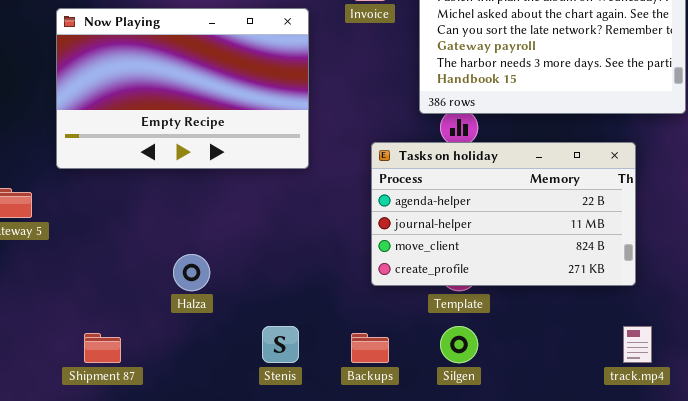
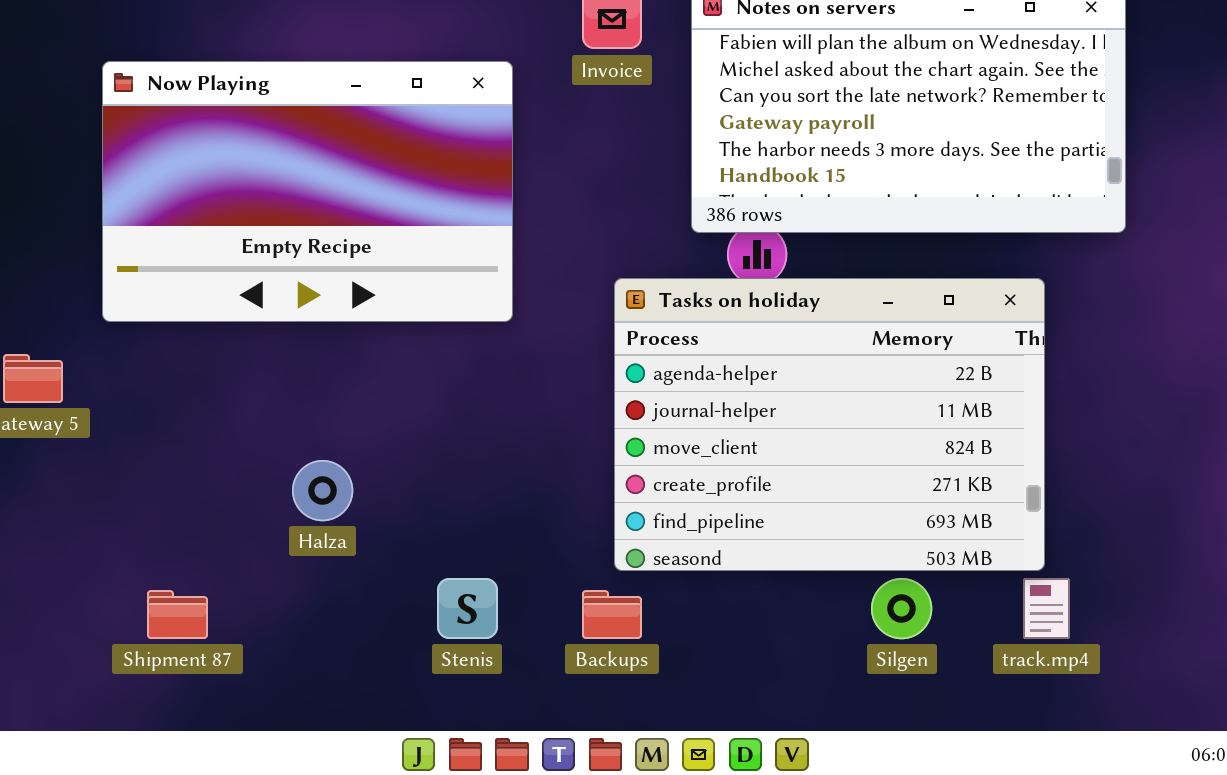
Tasks on holiday: [371,142,636,286] -> [614,278,1045,571], resized
Silgen: [440,326,478,363] -> [871,578,932,639], moved

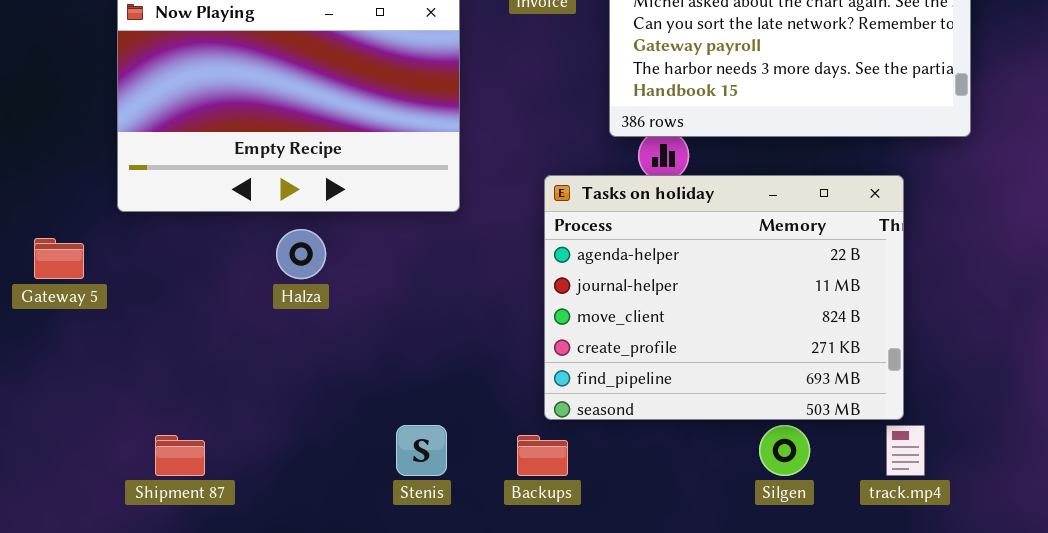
Halza: [292,460,353,521] -> [276,229,326,279], moved

